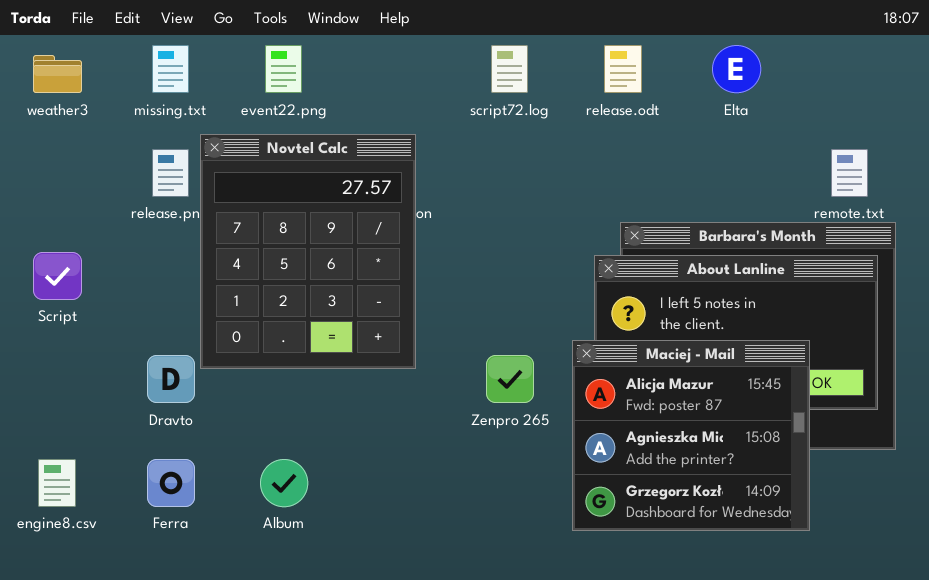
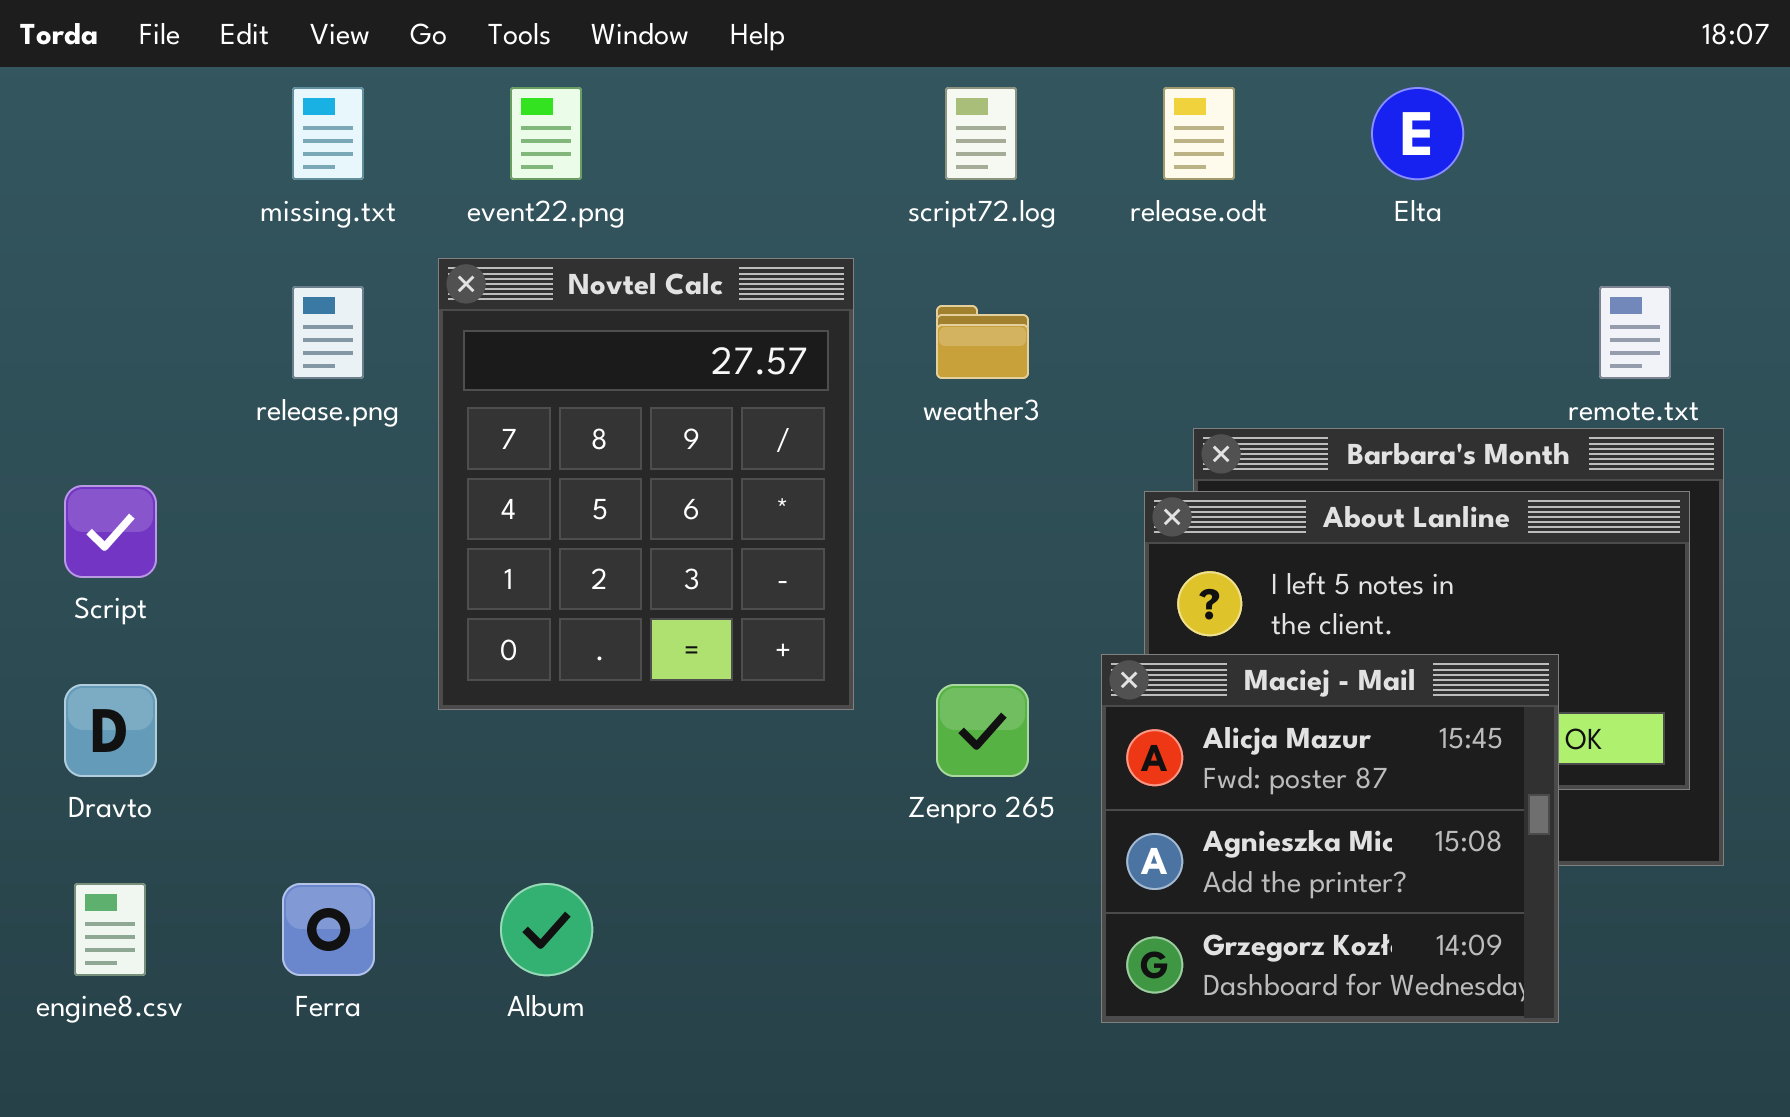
weather3: [33,55,82,93] -> [936,305,1029,379], moved
Novtel Calc: [200,134,416,369] -> [438,258,854,710], moved
Dravto: [147,355,195,403] -> [64,684,157,777], moved

